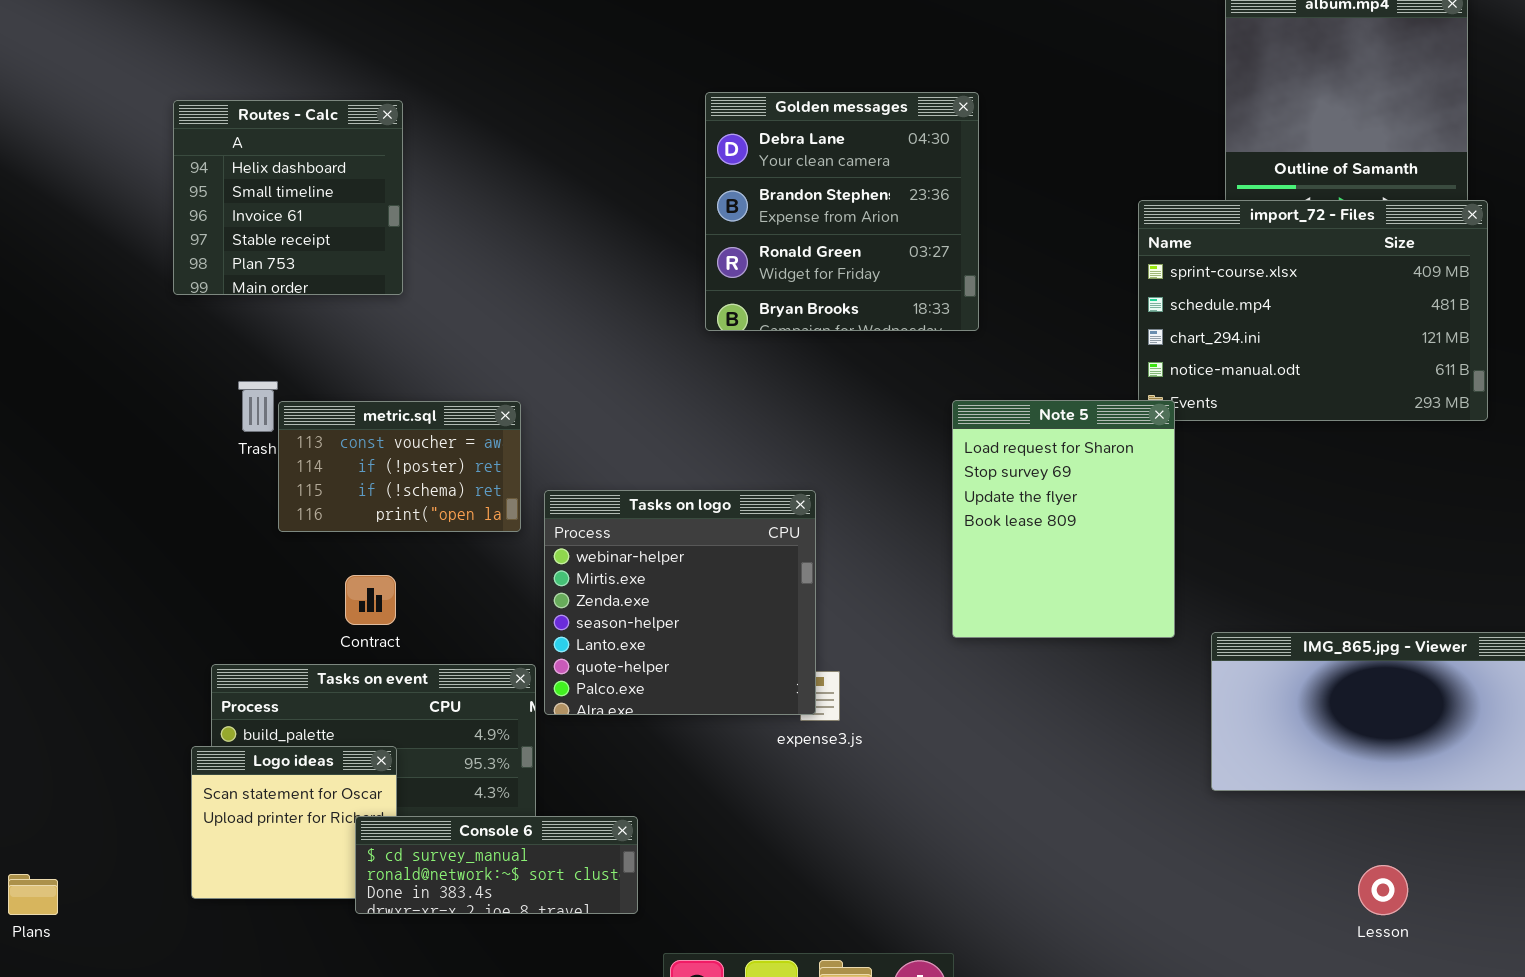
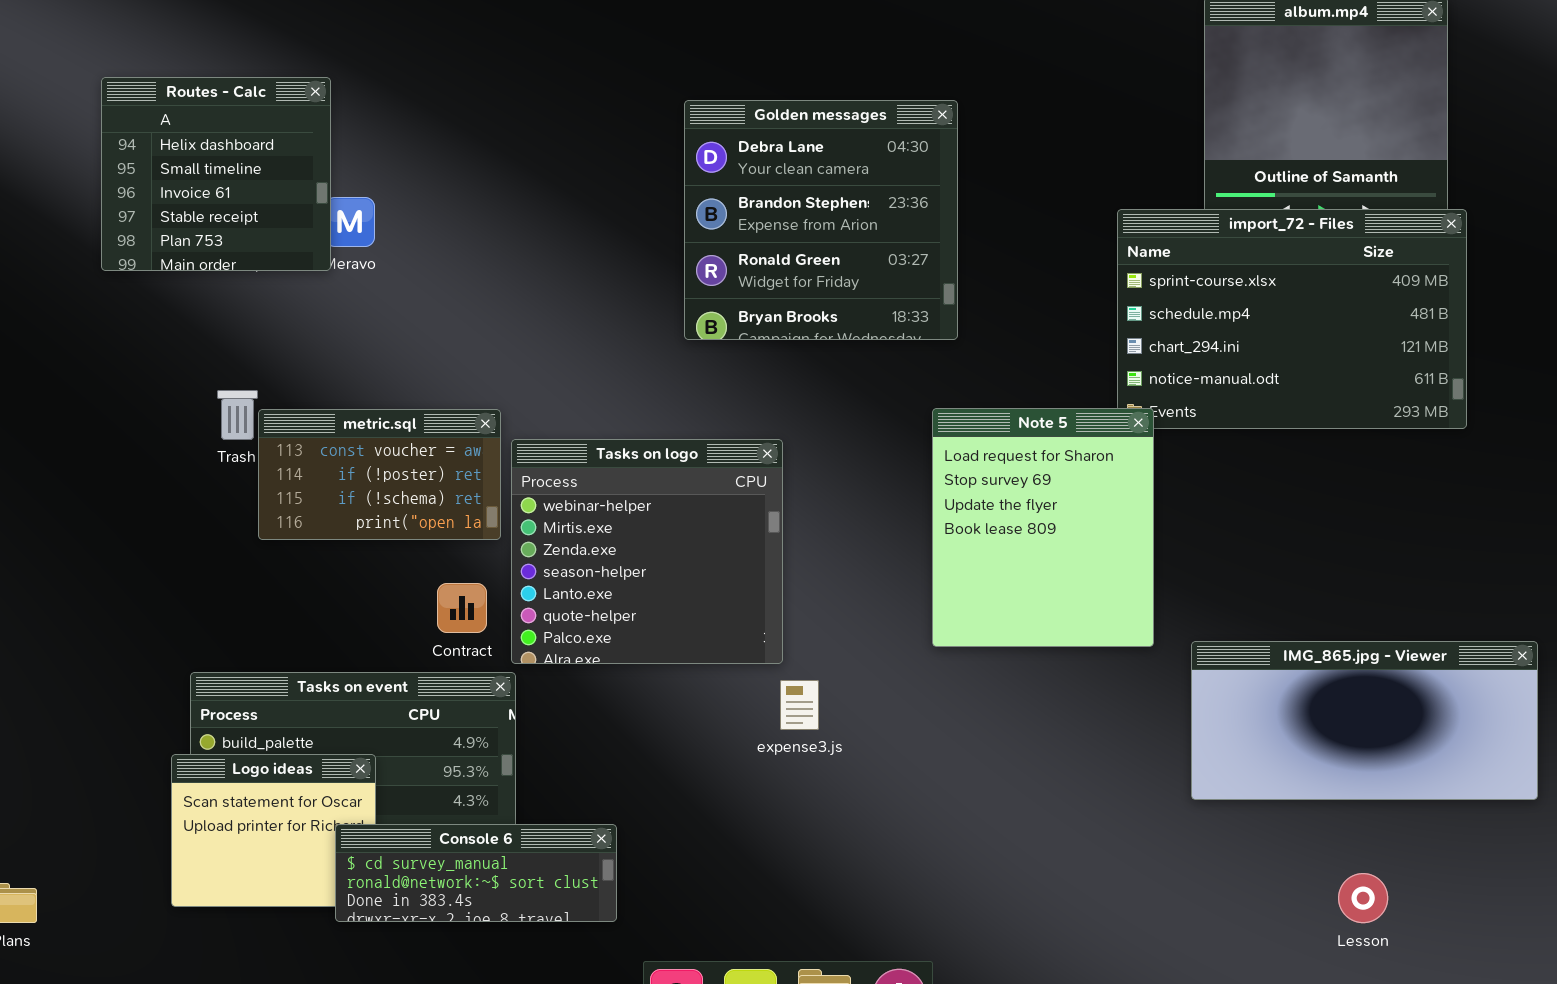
Routes - Calc: [173,100,403,295] -> [101,77,331,271], moved
Tasks on logo: [544,490,816,715] -> [511,439,783,664], moved
Contract: [345,575,396,625] -> [437,583,487,633], moved

